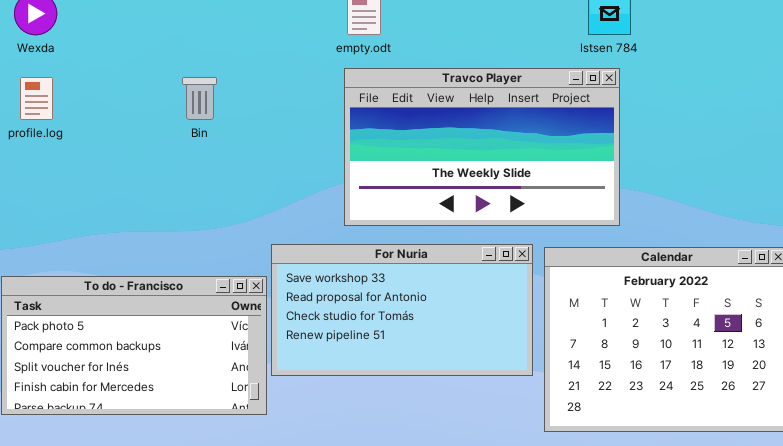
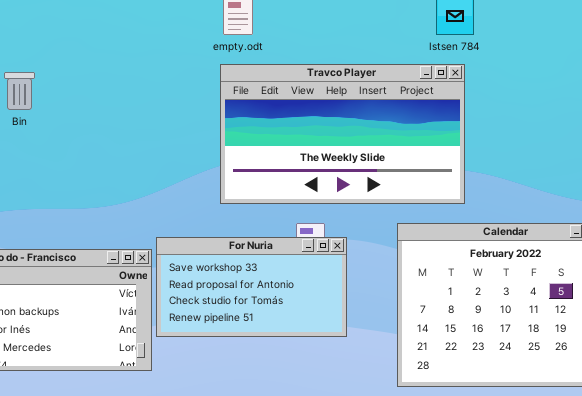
Bin: [182,77,217,120] -> [4,72,35,110], moved
For Nuria: [271,244,533,376] -> [156,237,347,337], resized

